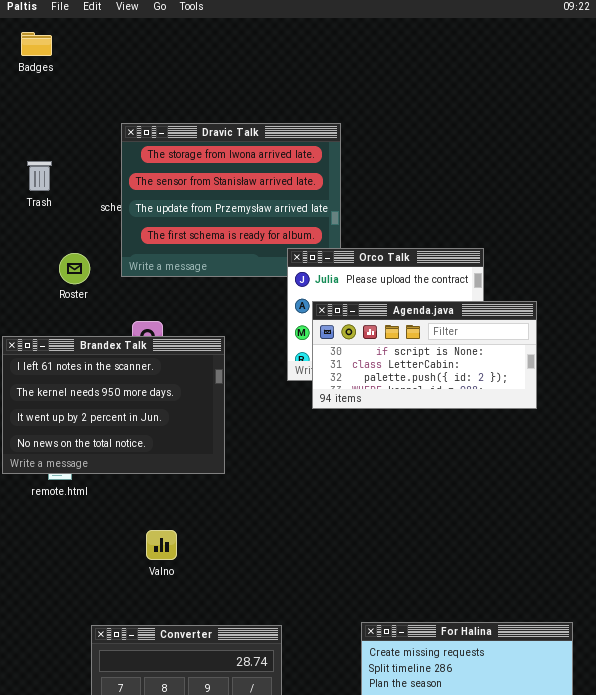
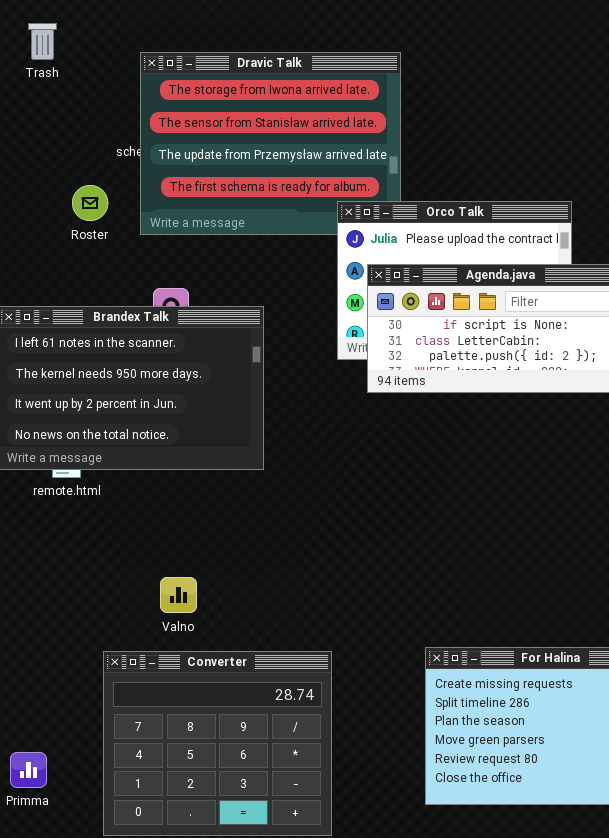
Trash: [27,161,52,191] -> [28,23,57,60], moved
Roster: [59,253,90,284] -> [72,185,108,221], moved
Valno: [146,530,177,560] -> [160,577,197,613], moved

